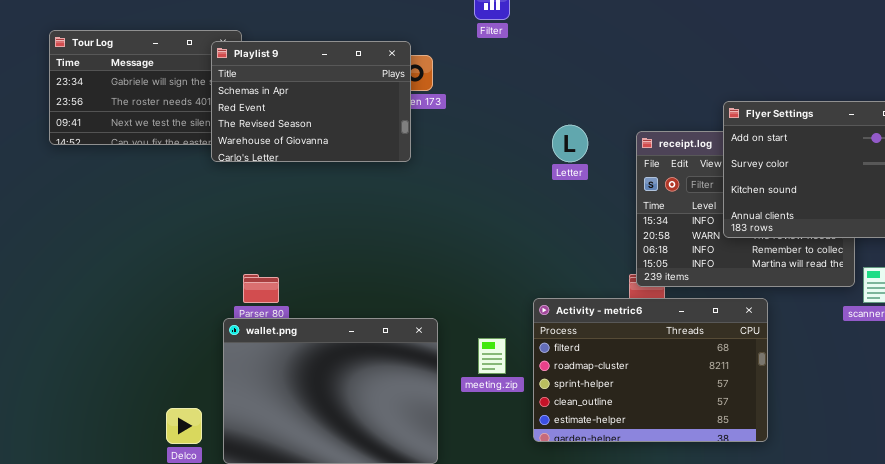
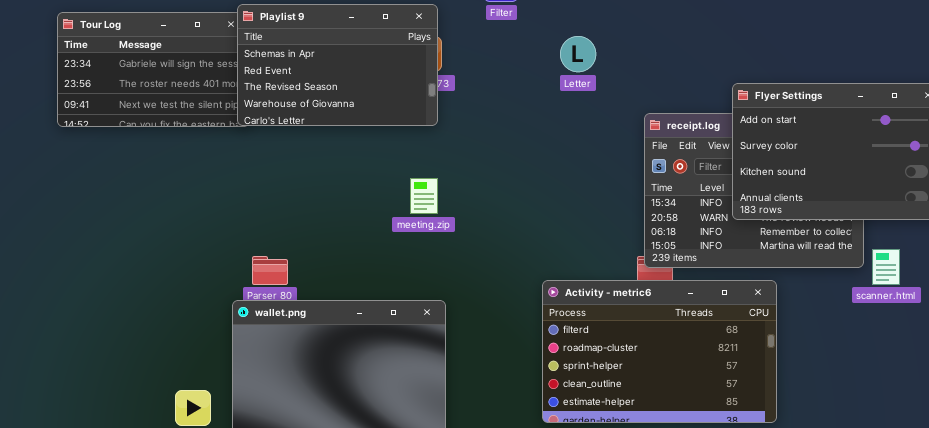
Playlist 9: [211,41,411,162] -> [237,4,438,126], moved
Letter: [552,125,588,162] -> [560,36,596,72], moved
meeting.zip: [478,338,506,374] -> [410,178,438,214], moved

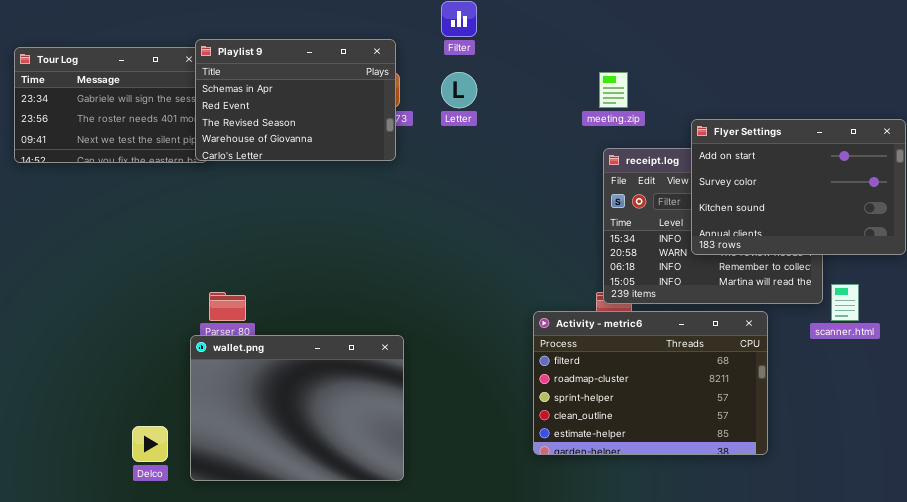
Letter: [560,36,596,72] -> [441,72,477,108], moved
meeting.zip: [410,178,438,214] -> [599,72,628,108], moved
Activity - metric6: [542,280,777,423] -> [533,311,768,455], moved

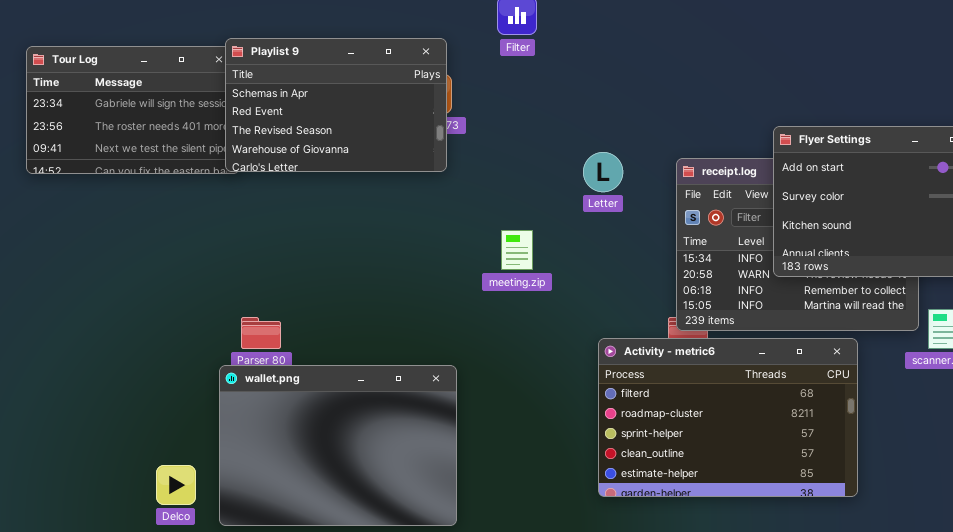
Letter: [441,72,477,108] -> [583,152,623,192], moved
meeting.zip: [599,72,628,108] -> [501,230,533,270], moved

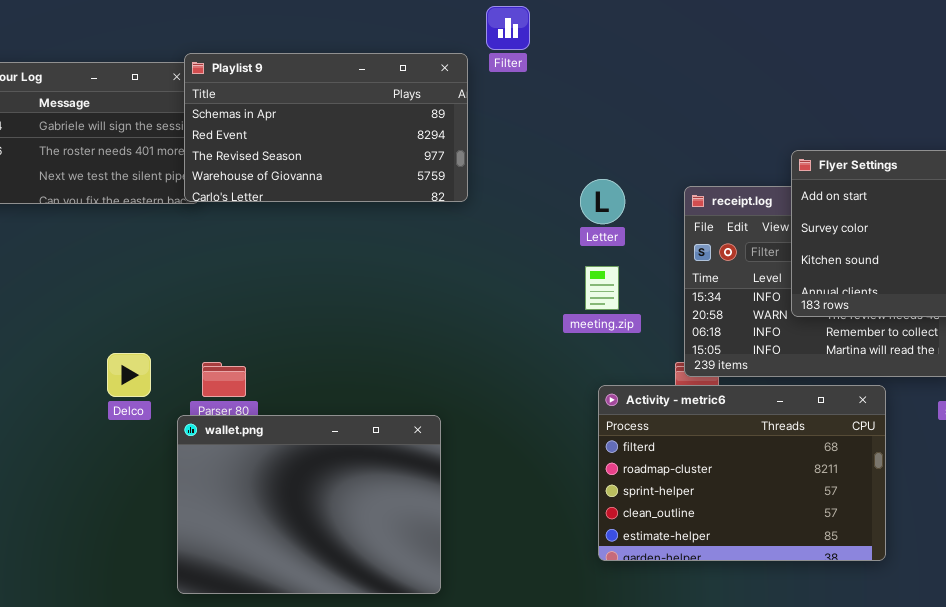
Playlist 9: [225,38,447,172] -> [184,53,468,202], resized
meeting.zip: [501,230,533,270] -> [585,266,619,310], moved
Delco: [156,465,196,505] -> [107,353,151,397], moved

